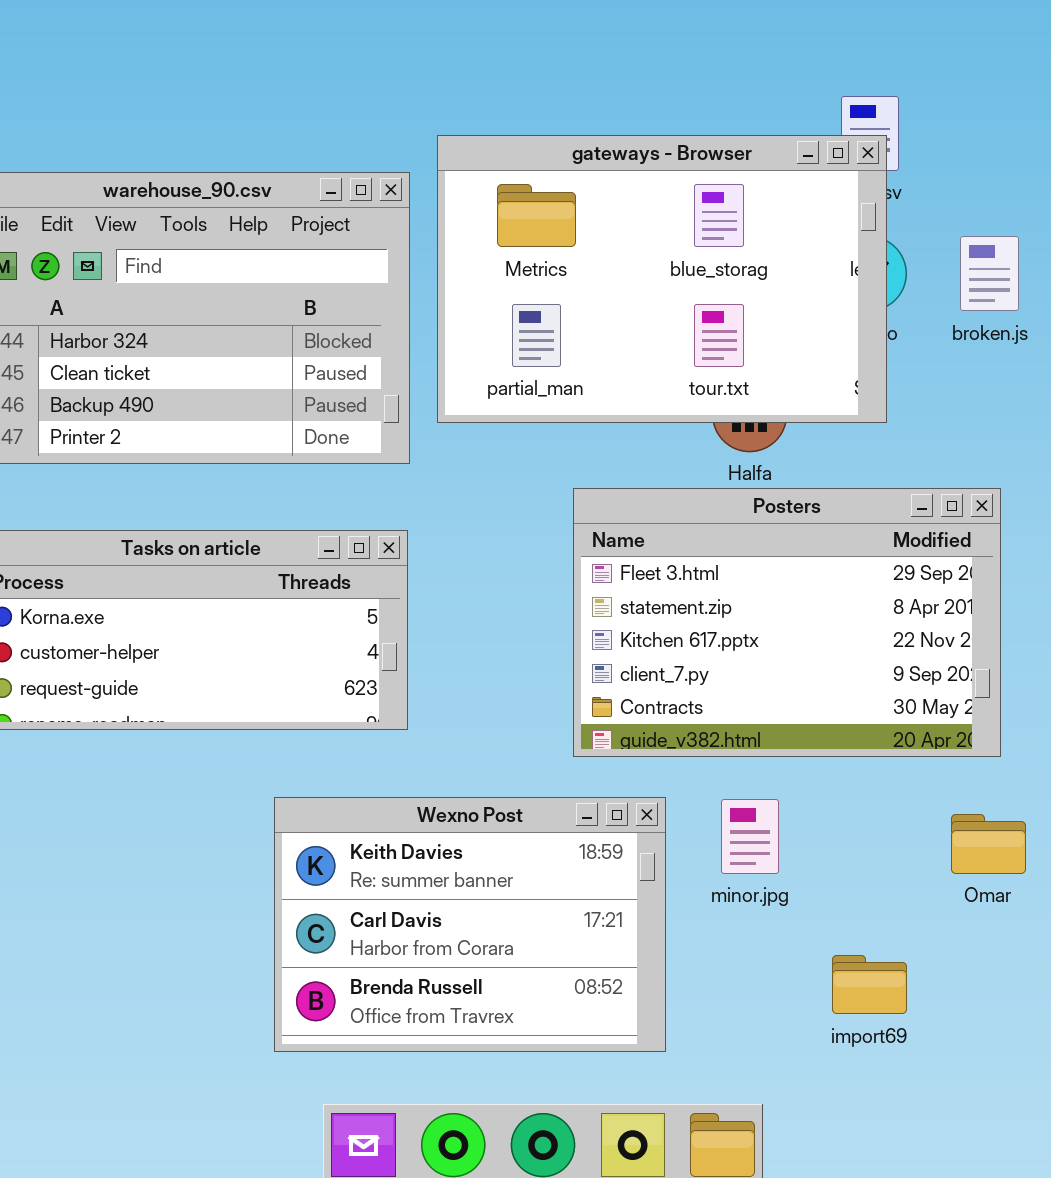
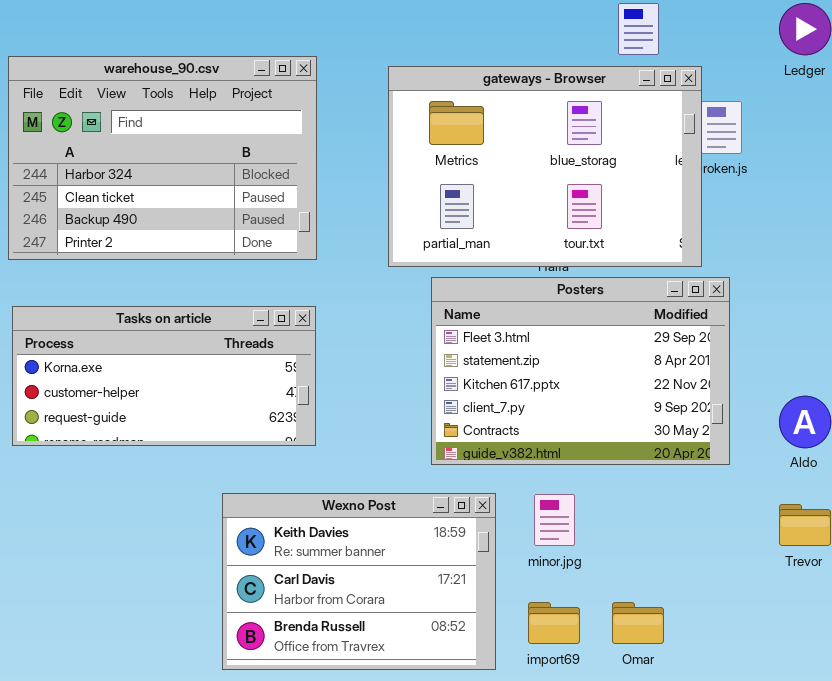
gateways - Browser: [437,135,887,423] -> [388,66,702,267], moved
Omar: [951,814,1026,874] -> [612,602,664,644], moved
import69: [832,955,907,1014] -> [528,602,580,644], moved

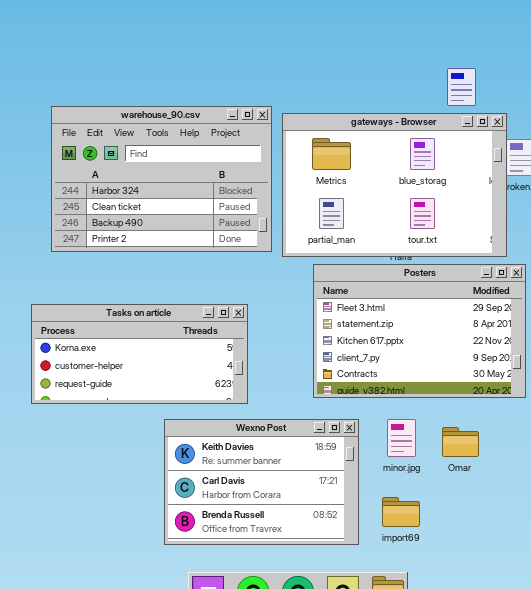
warehouse_90.csv: [8,56,317,260] -> [51,106,272,252], moved
Tasks on article: [12,306,316,446] -> [31,304,248,404], moved
Omar: [612,602,664,644] -> [442,427,479,457], moved

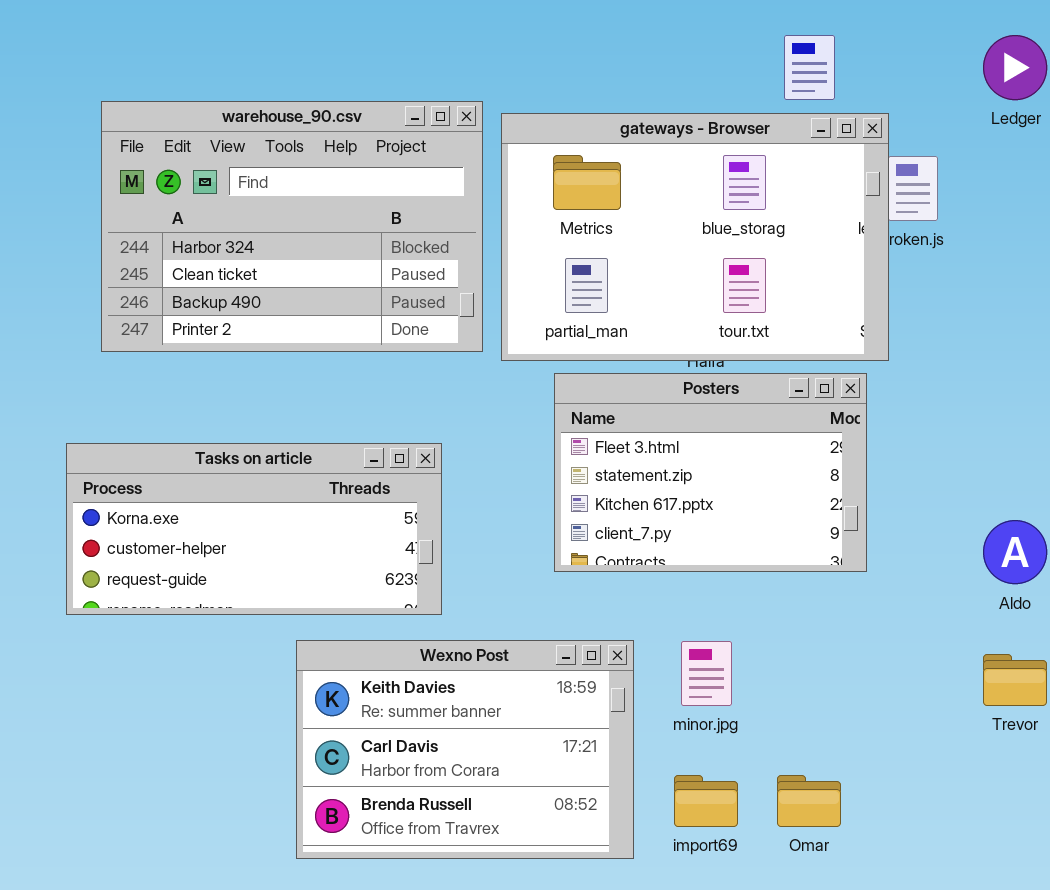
Posters: [313,264,526,398] -> [554,373,867,572], resized
Omar: [442,427,479,457] -> [777,775,841,827], moved

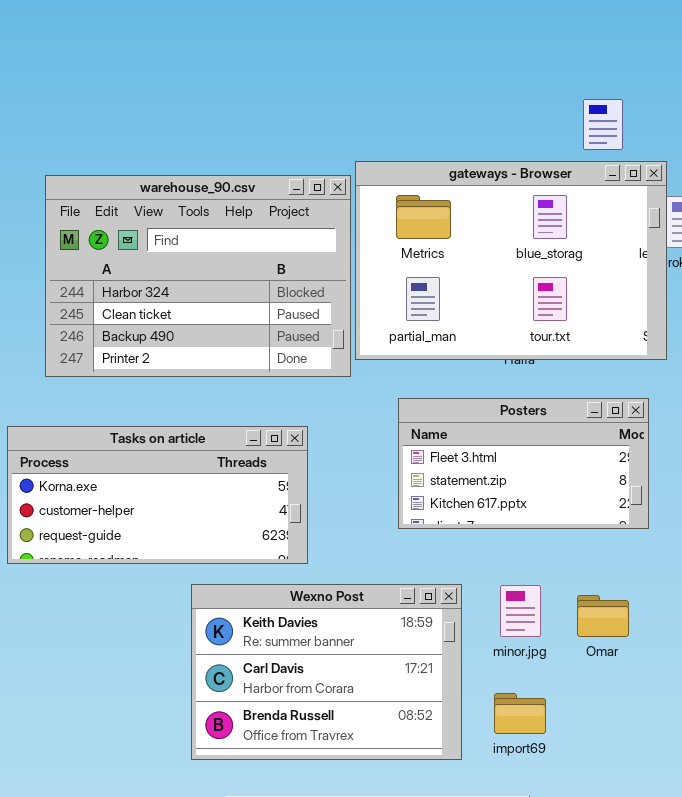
warehouse_90.csv: [101,101,483,352] -> [45,175,351,377], moved
Posters: [554,373,867,572] -> [398,398,649,529], resized
Omar: [777,775,841,827] -> [577,595,629,637], moved

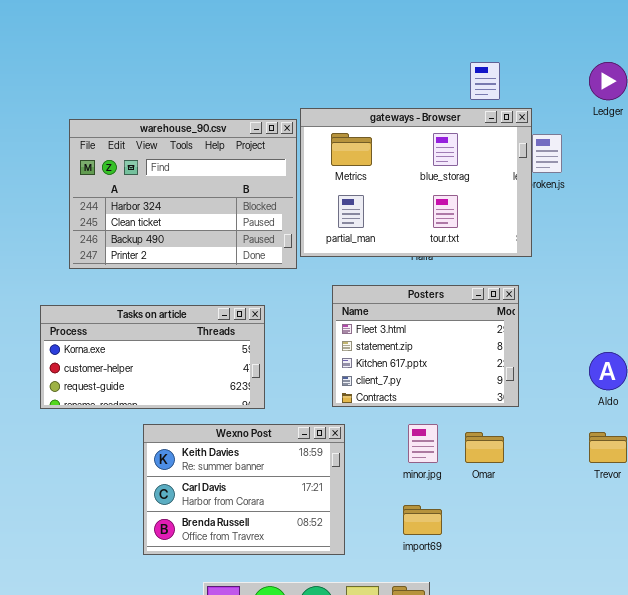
Posters: [398,398,649,529] -> [332,285,519,407], resized
Wexno Post: [191,584,462,760] -> [143,424,345,555], moved

